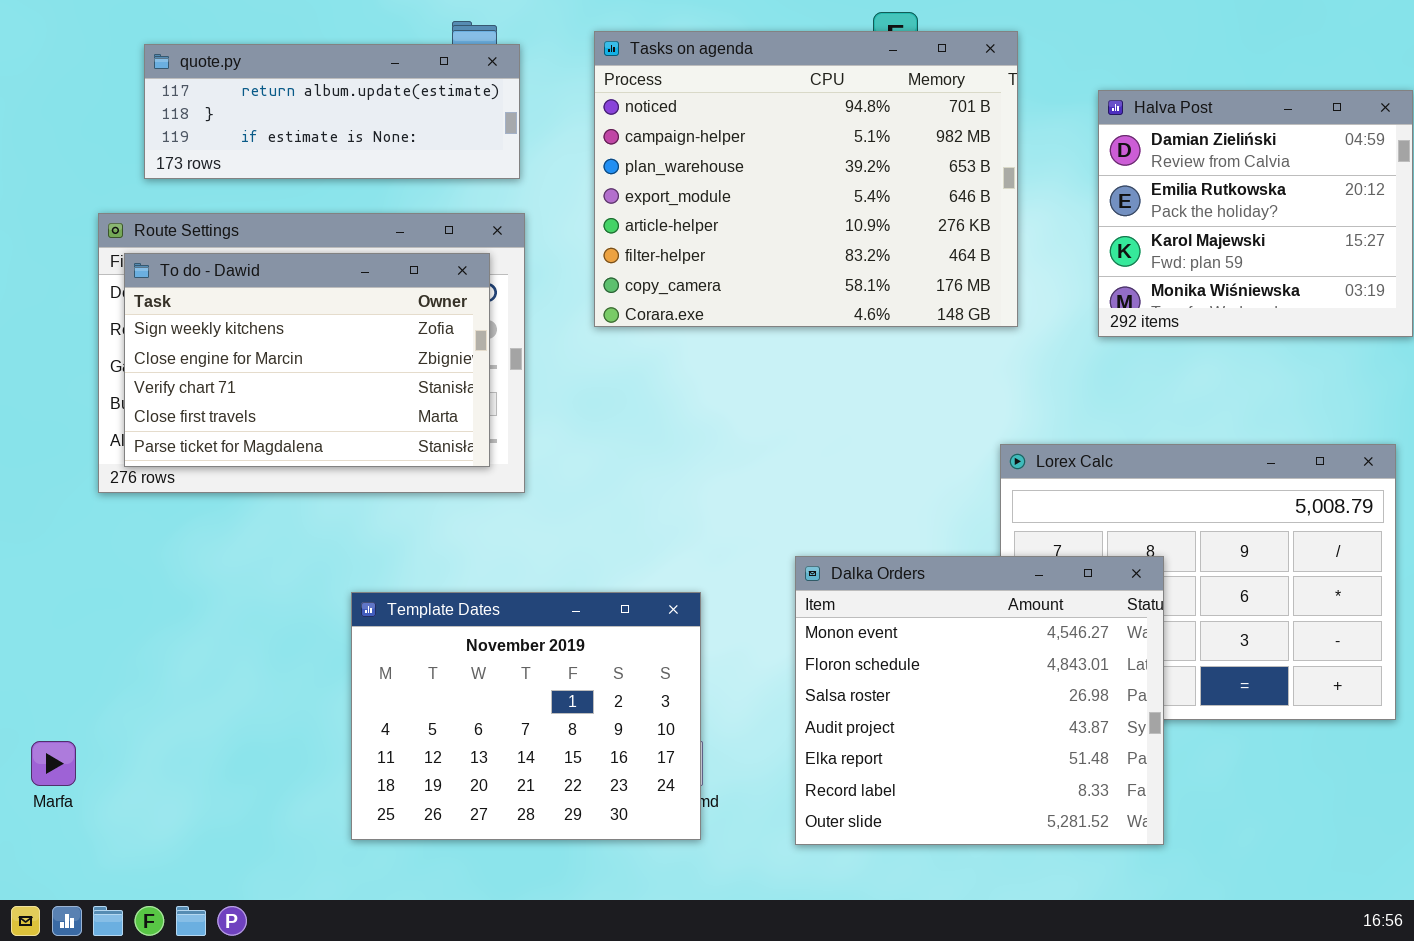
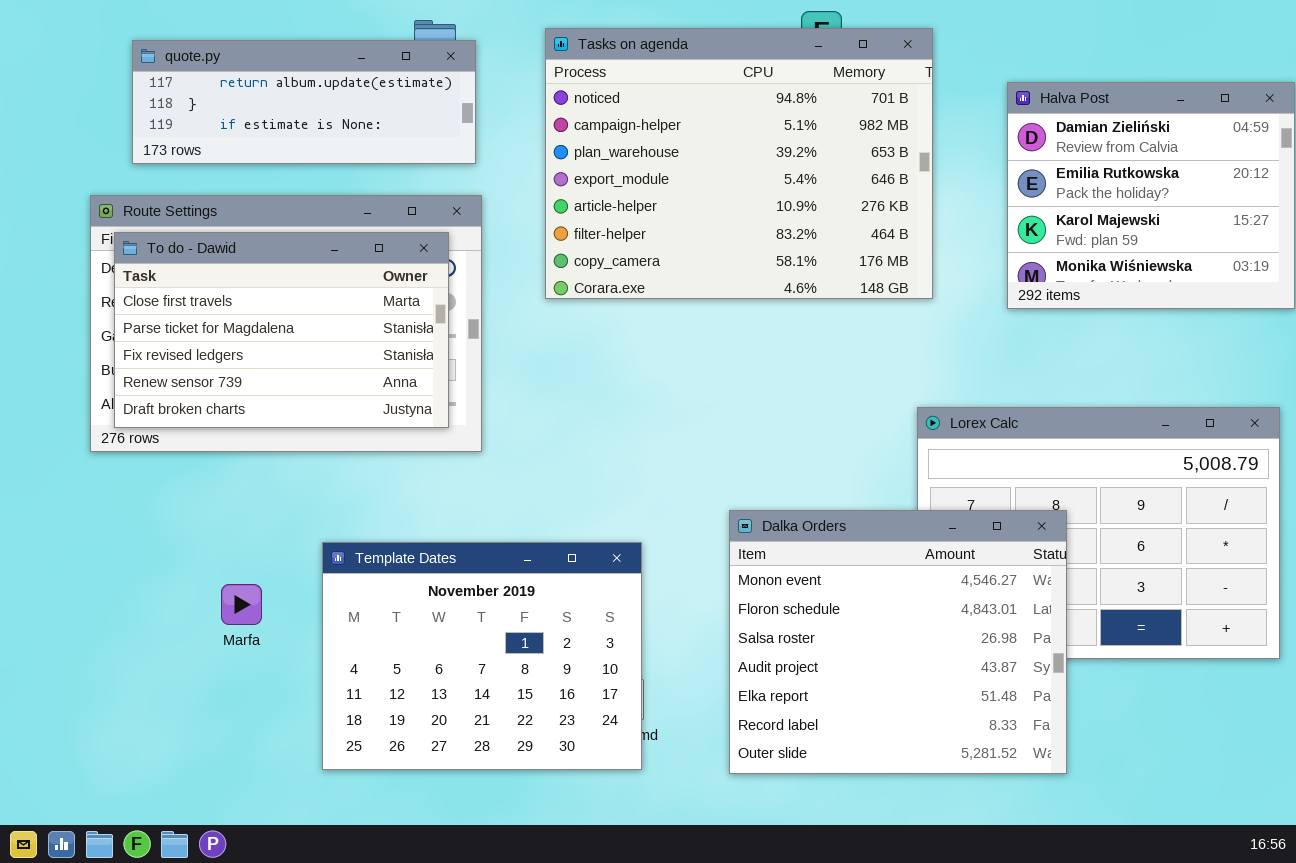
To do - Dawid: [124,253,490,467] -> [114,232,449,428], scrolled down 3 rows
Marfa: [31,741,76,786] -> [221,584,262,625], moved

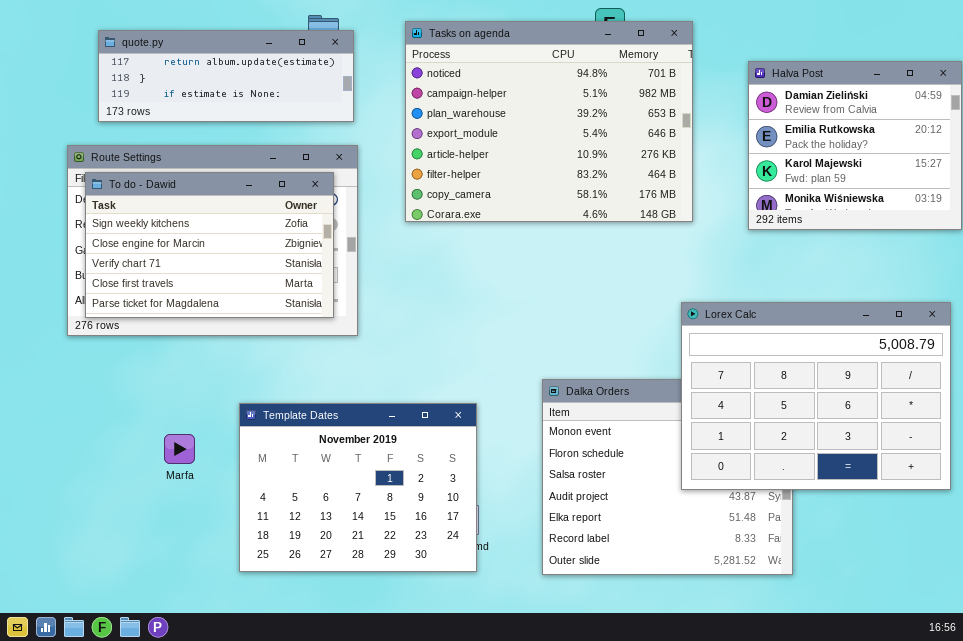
To do - Dawid: [114,232,449,428] -> [85,172,334,318], scrolled up 3 rows
Lorex Calc: [917,407,1280,659] -> [681,302,951,490], raised

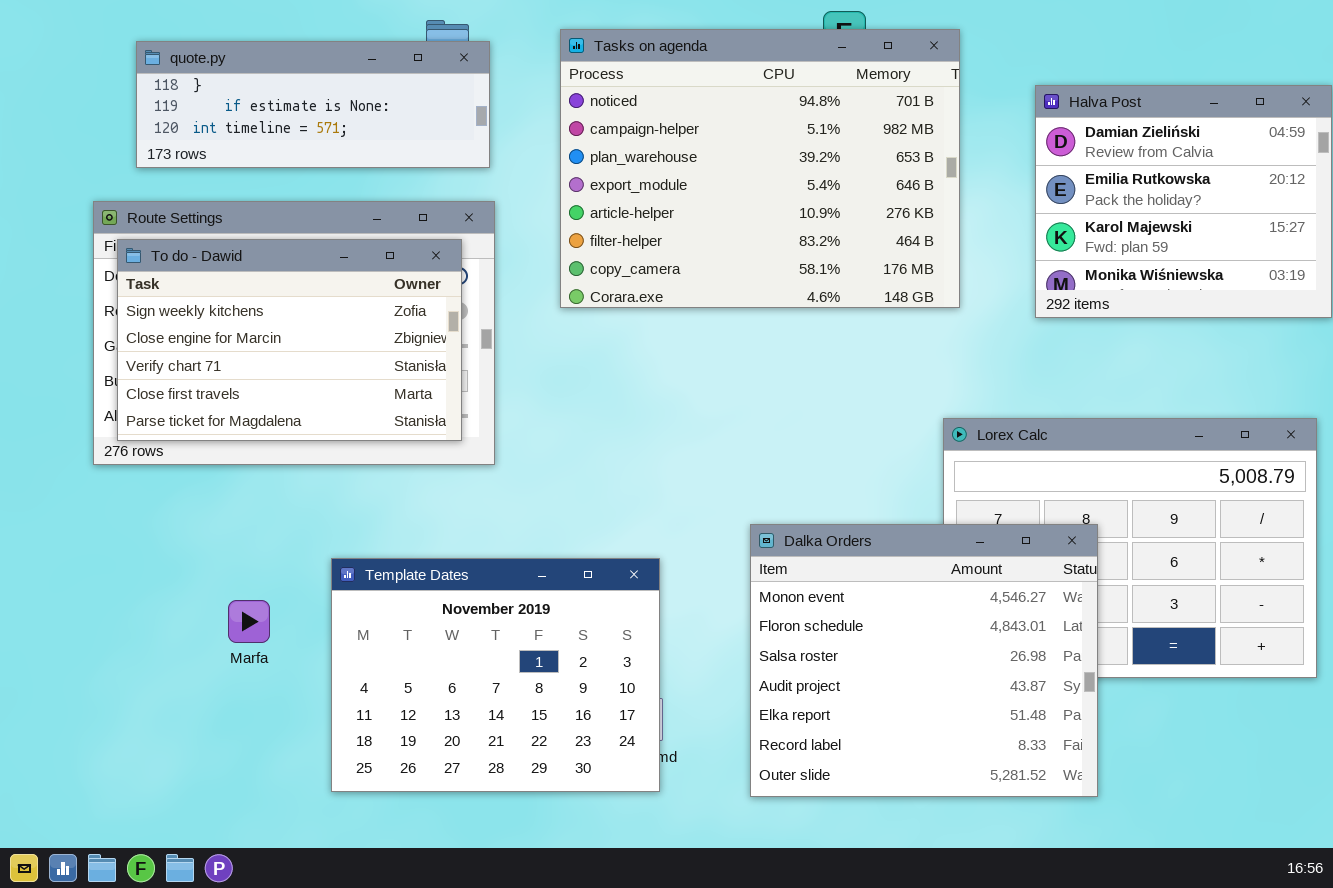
quote.py: [98,30,354,122] -> [136,41,490,168], scrolled down 1 row
Dalka Orders: [542,379,793,575] -> [750,524,1098,797], raised

